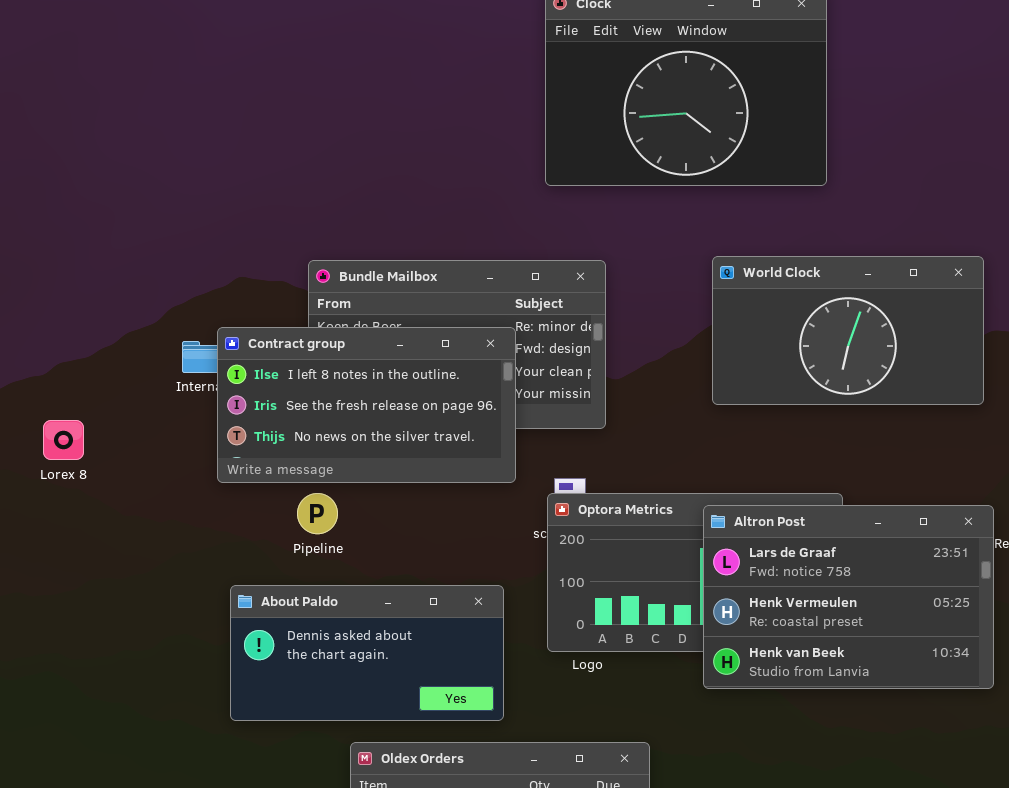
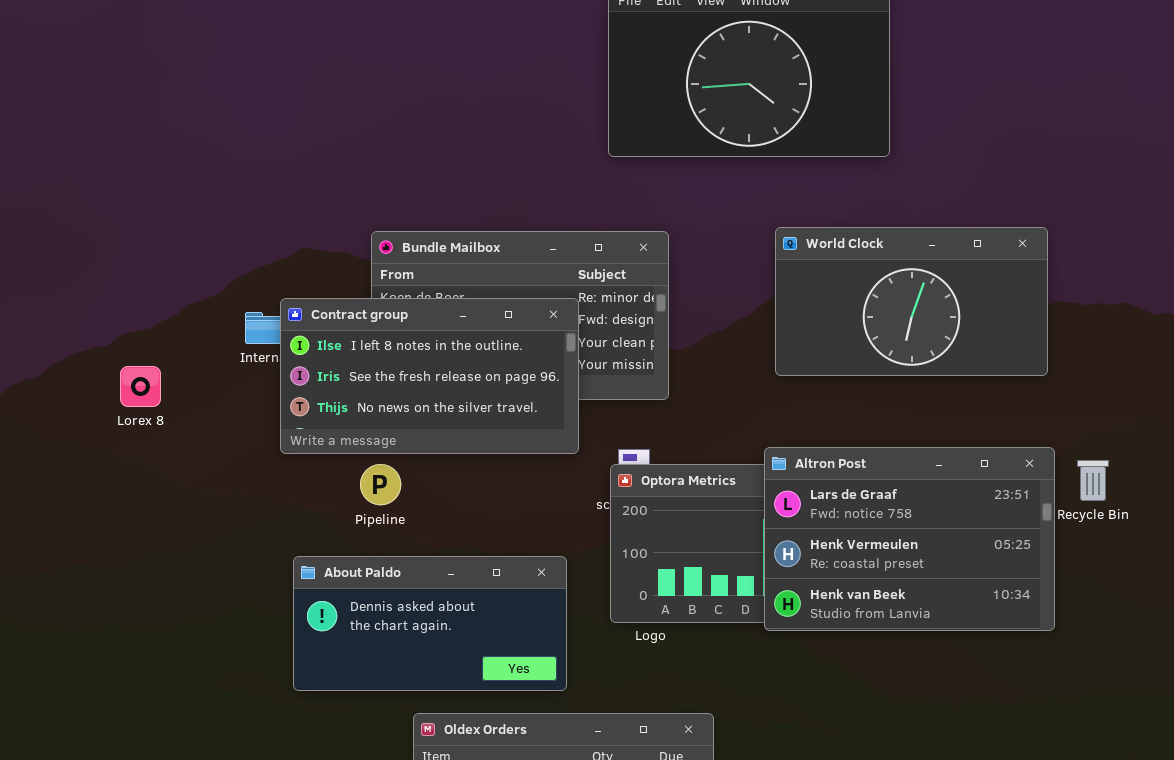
Lorex 8: [43,420,84,460] -> [120,366,161,407], moved
Altron Post: [703,505,994,689] -> [764,447,1055,631], moved

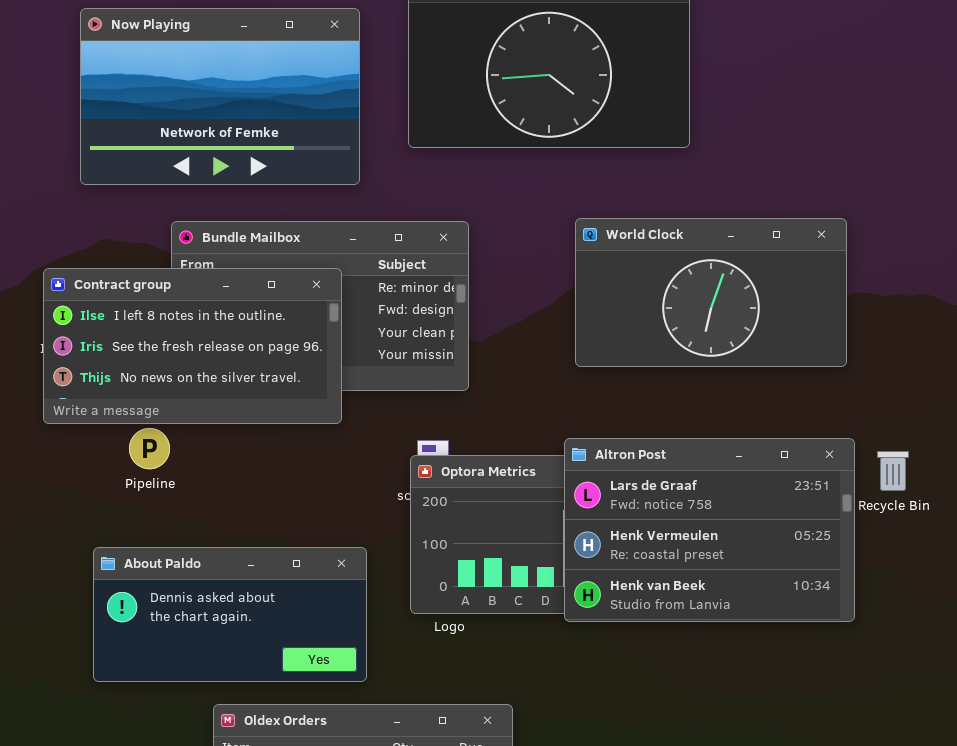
Now Playing: none -> [80,8,360,185], opened
Contract group: [280,298,579,454] -> [43,268,342,424], moved
Pipeline: [360,464,401,505] -> [129,428,170,469], moved

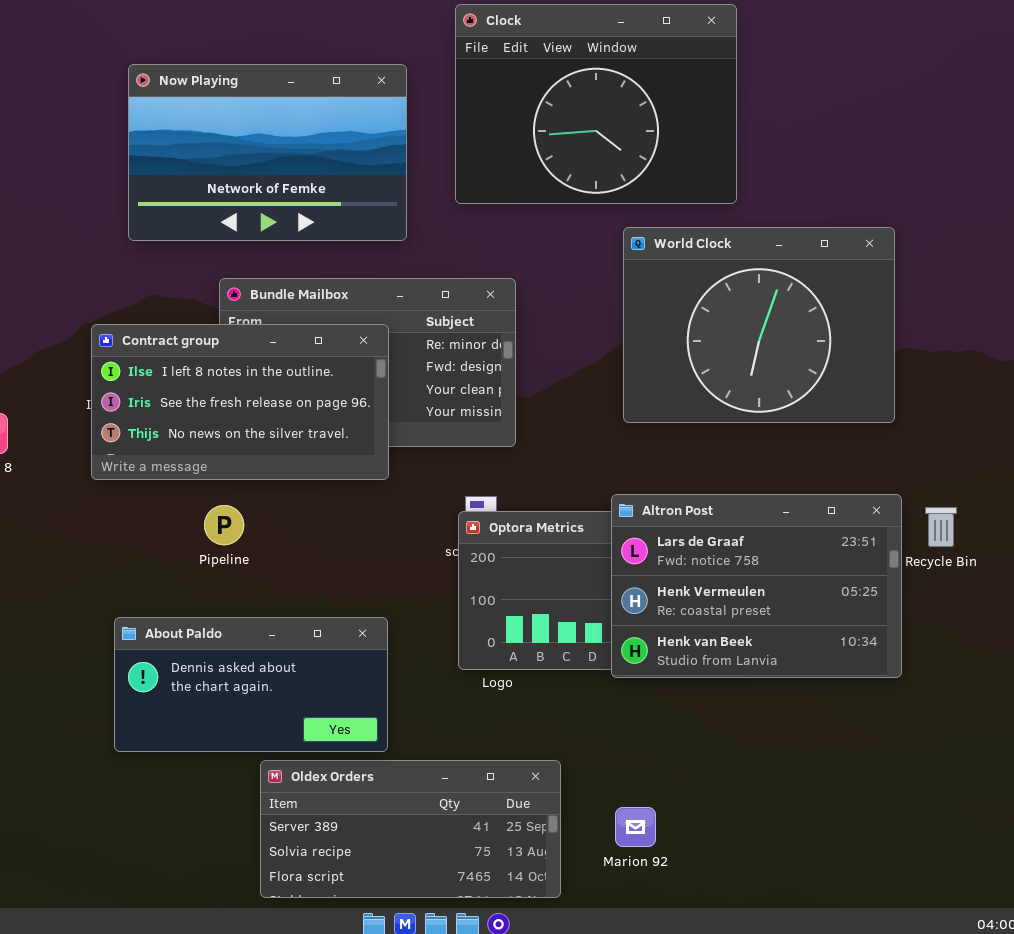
World Clock: [575,218,847,367] -> [623,227,895,423], resized
Pipeline: [129,428,170,469] -> [204,505,244,545], moved
About Paldo: [93,547,367,682] -> [114,617,388,752], moved

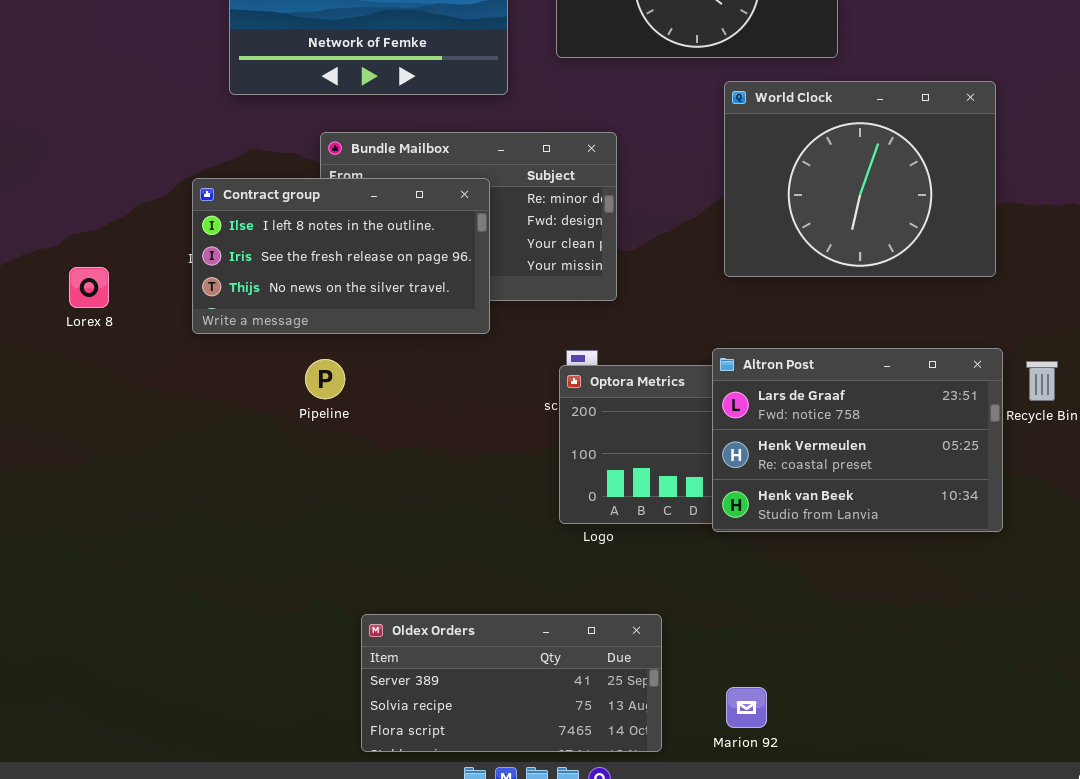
About Paldo: [114,617,388,752] -> none, closed
Marion 92: [615,807,656,847] -> [726,687,767,728], moved

